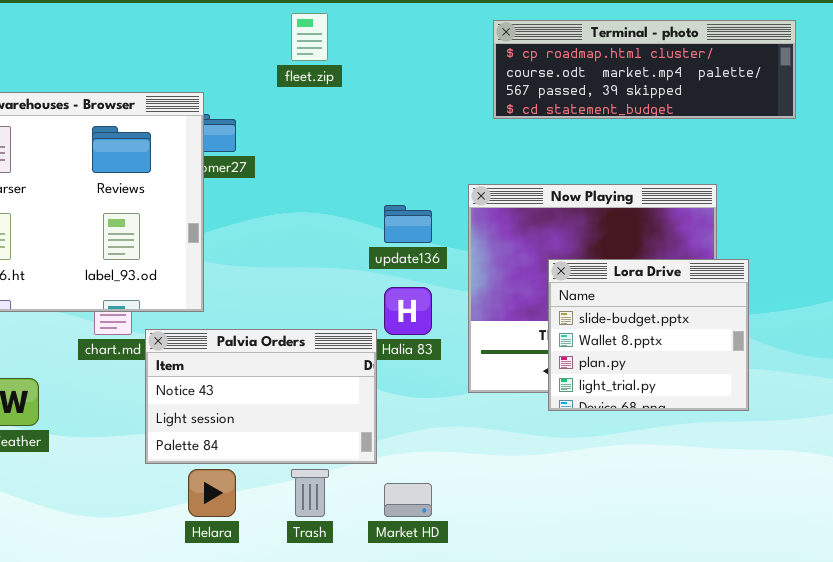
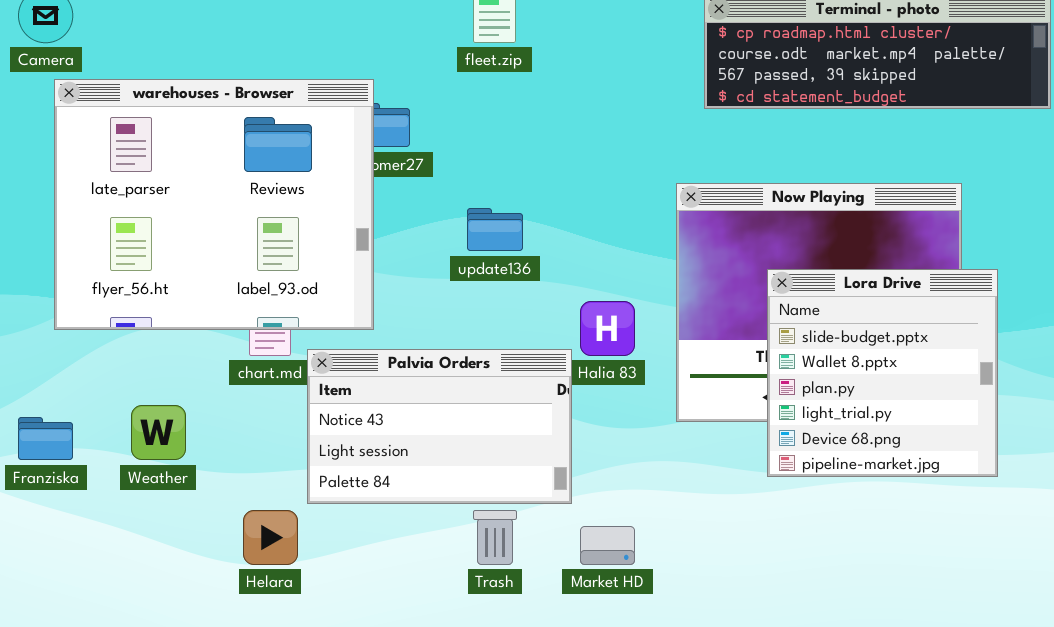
update136: [384,205,432,243] -> [467,208,523,251], moved
Lora Drive: [548,259,749,411] -> [767,269,998,477], resized
Helara: [188,469,236,517] -> [243,510,298,565], moved

